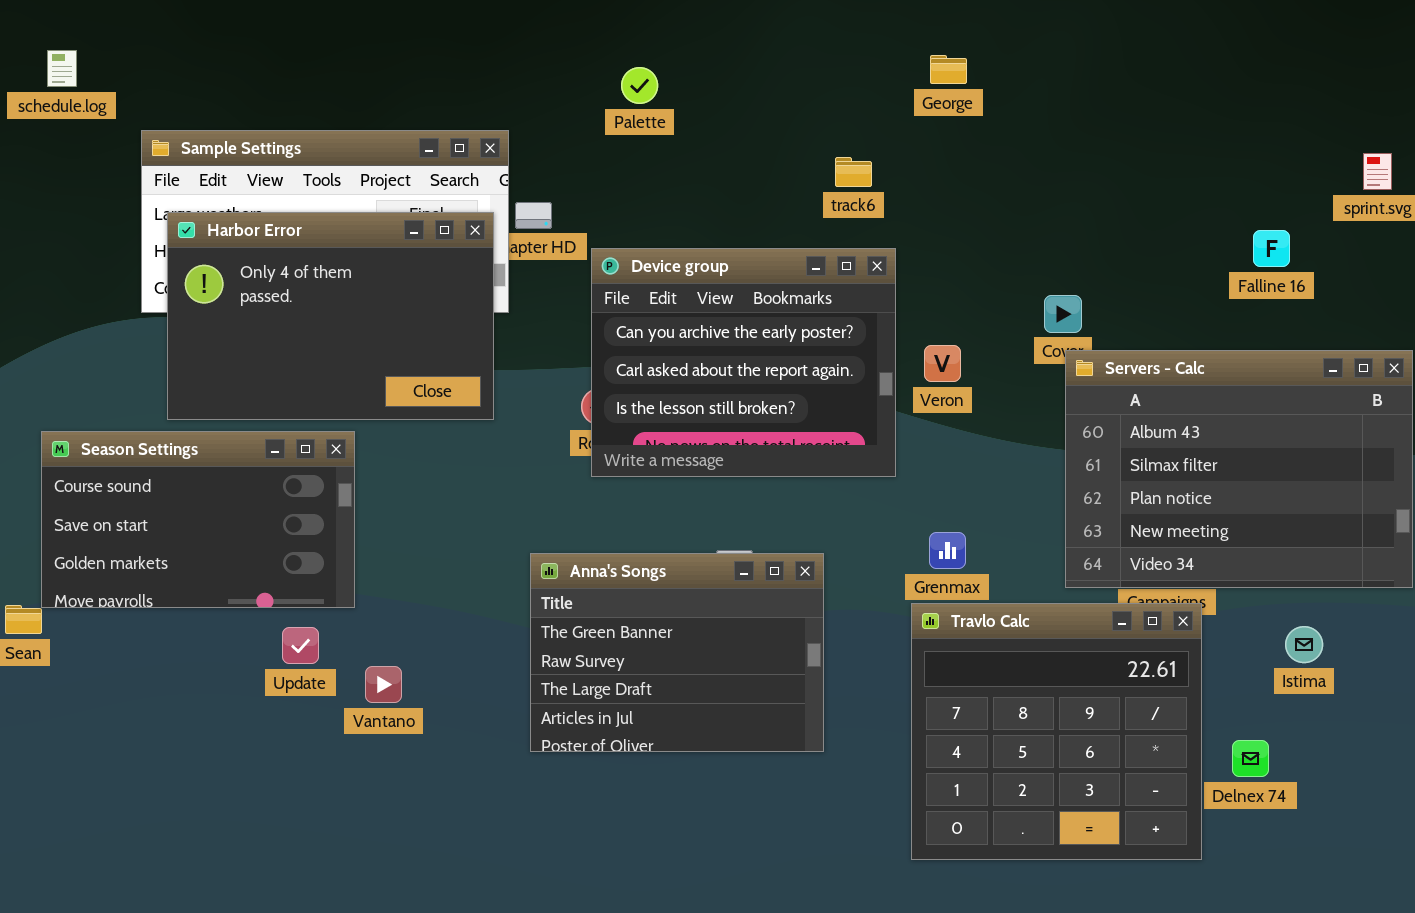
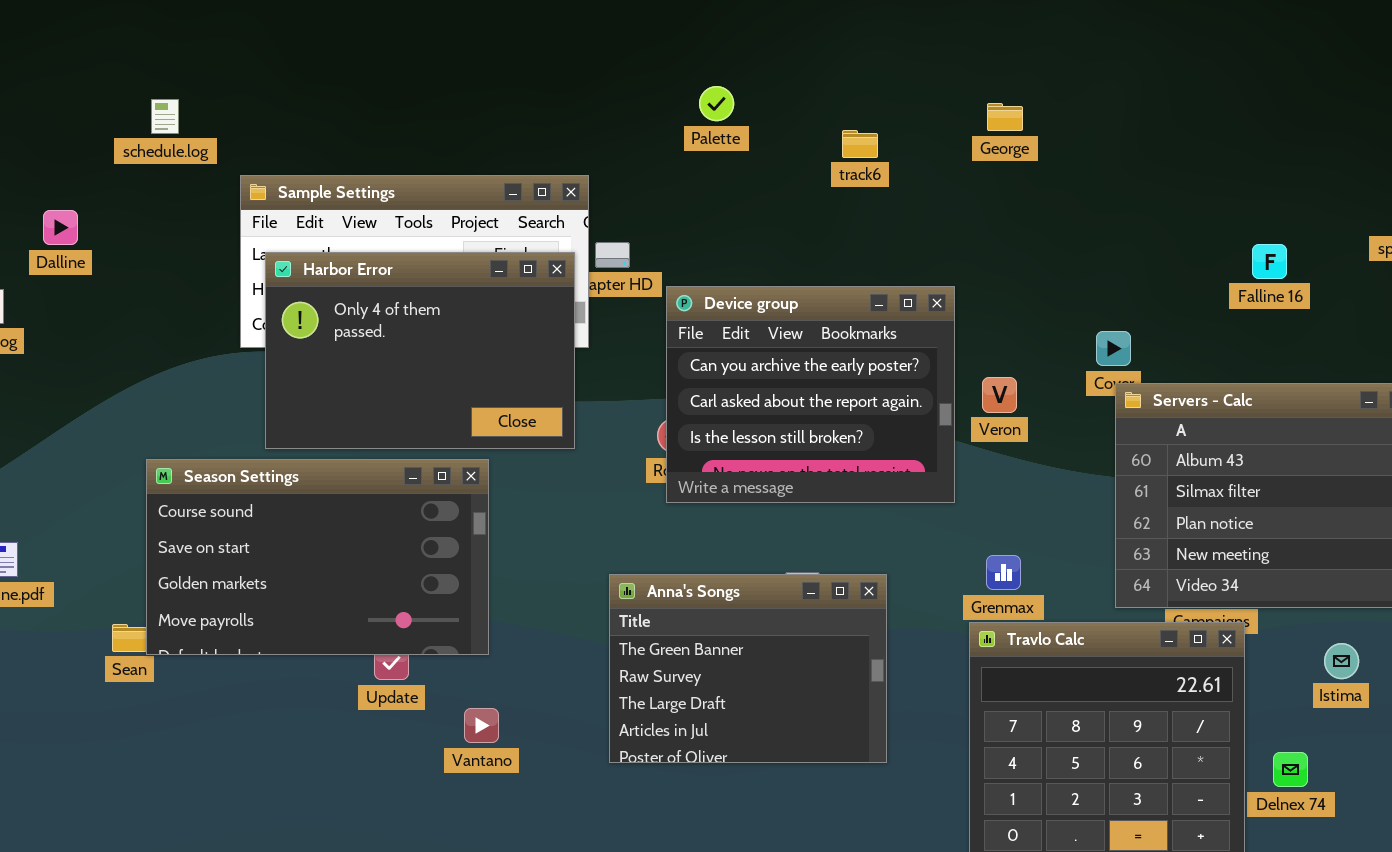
Palette: [621,67,658,104] -> [699,86,734,121], moved
track6: [835,157,872,187] -> [842,130,878,158], moved
Falline 16: [1253,230,1290,267] -> [1252,244,1287,279], moved
Season Settings: [41,431,355,608] -> [146,459,489,655], resized
Vantano: [365,666,402,703] -> [464,708,499,743], moved

